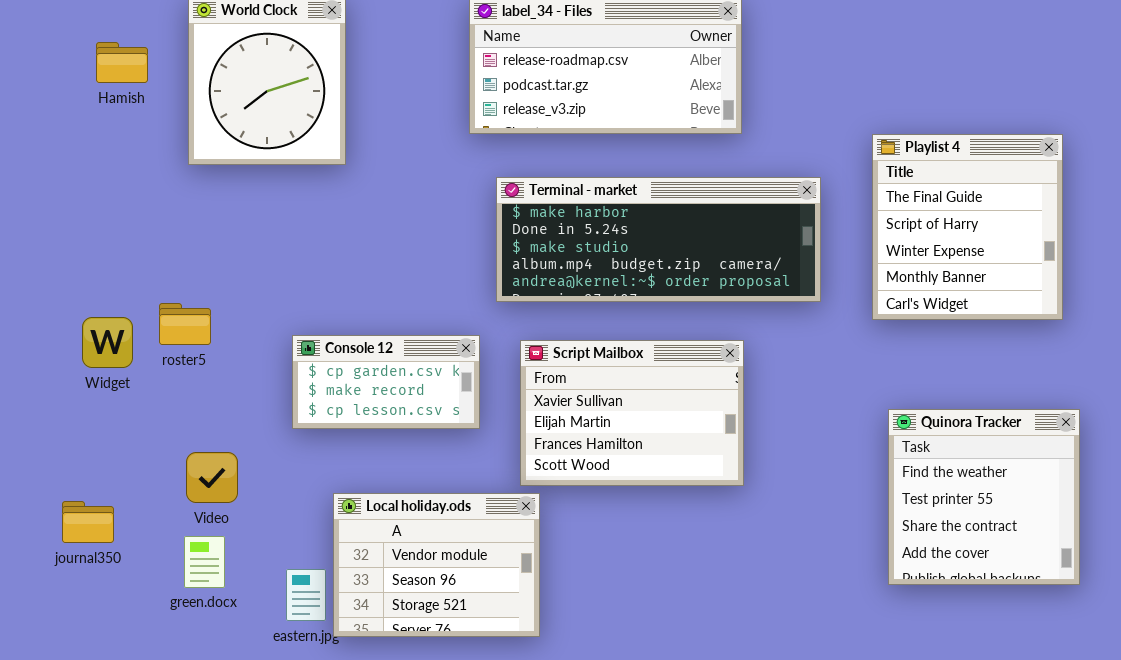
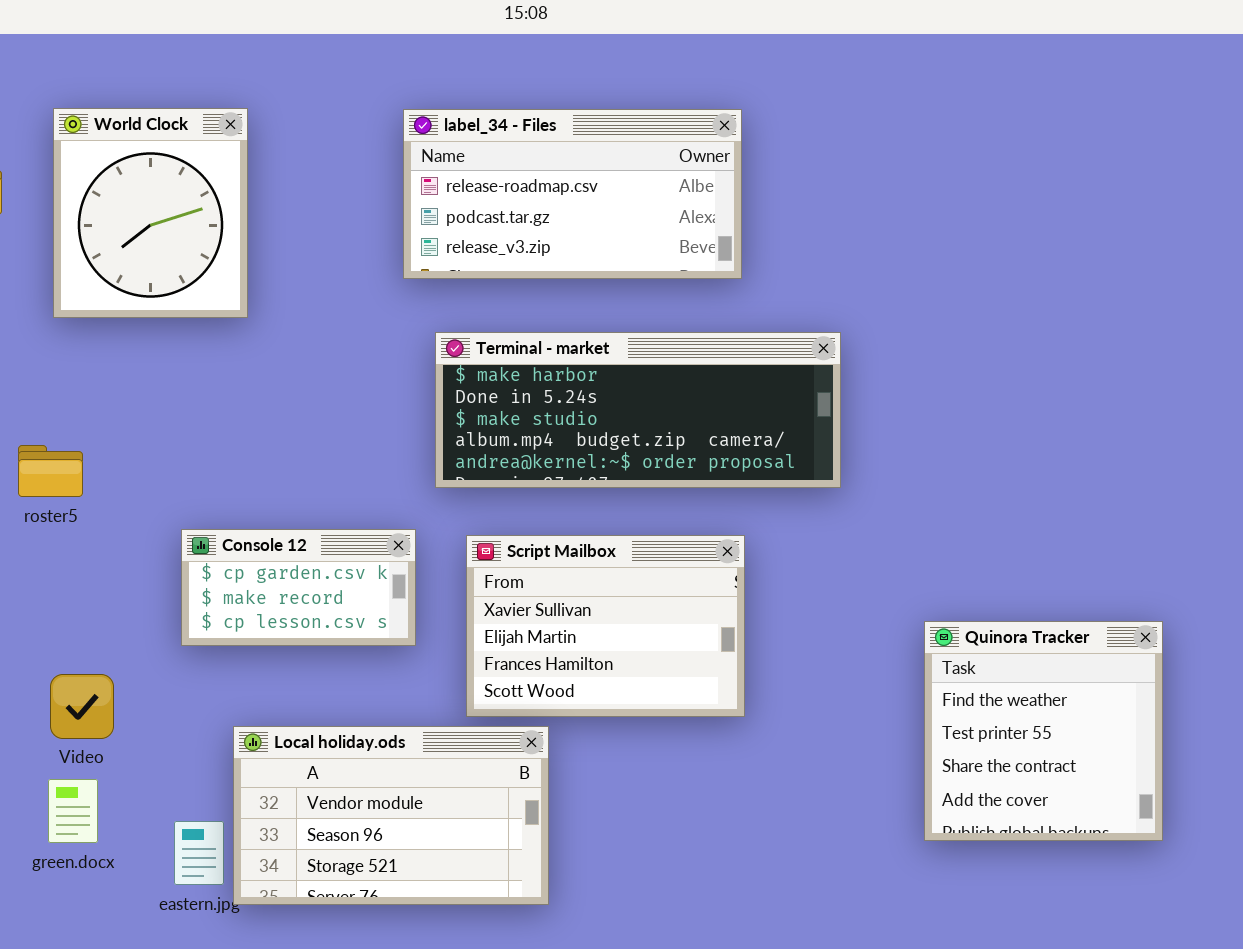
Playlist 4: [872,134,1063,320] -> none, closed
roster5: [159,303,211,345] -> [18,445,83,497], moved
Local holiday.ods: [333,493,540,637] -> [233,726,549,905], resized

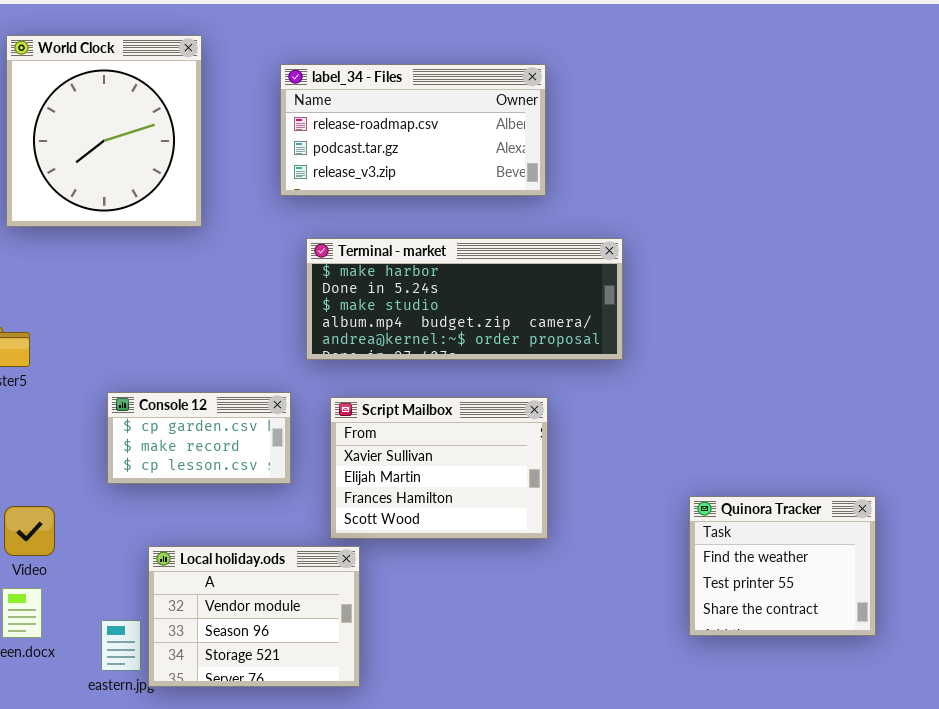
World Clock: [53,108,248,318] -> [6,35,202,227], resized
Quinora Tracker: [924,621,1163,841] -> [689,496,876,636], resized
Local holiday.ods: [233,726,549,905] -> [148,546,360,687], resized

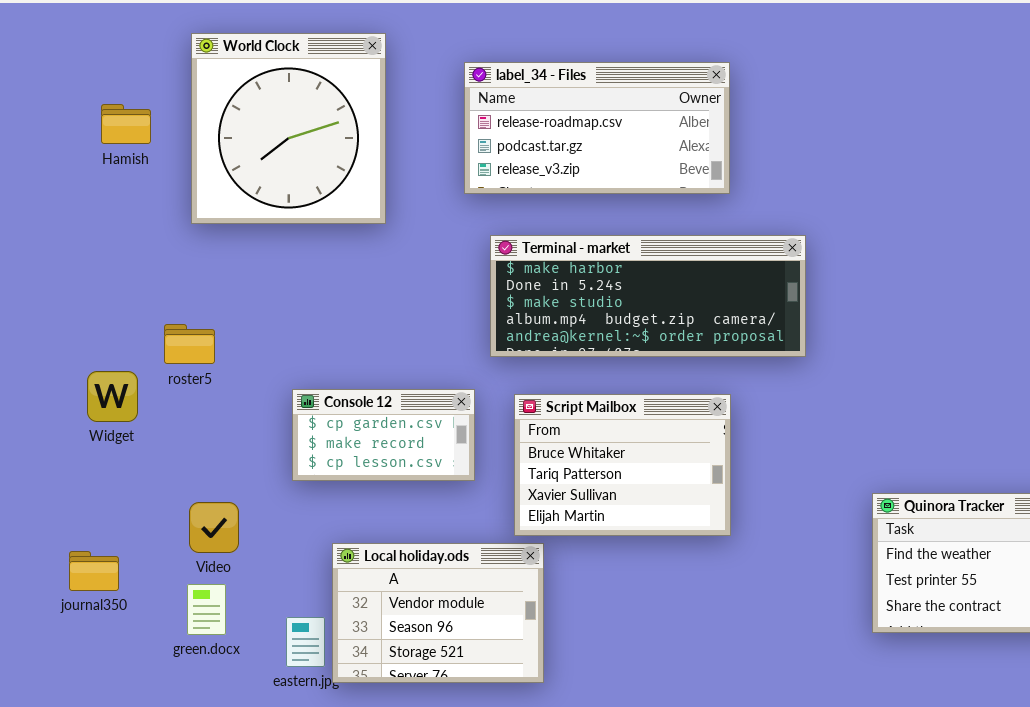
Script Mailbox: [330,397,548,539] -> [514,394,731,536], scrolled up 2 rows

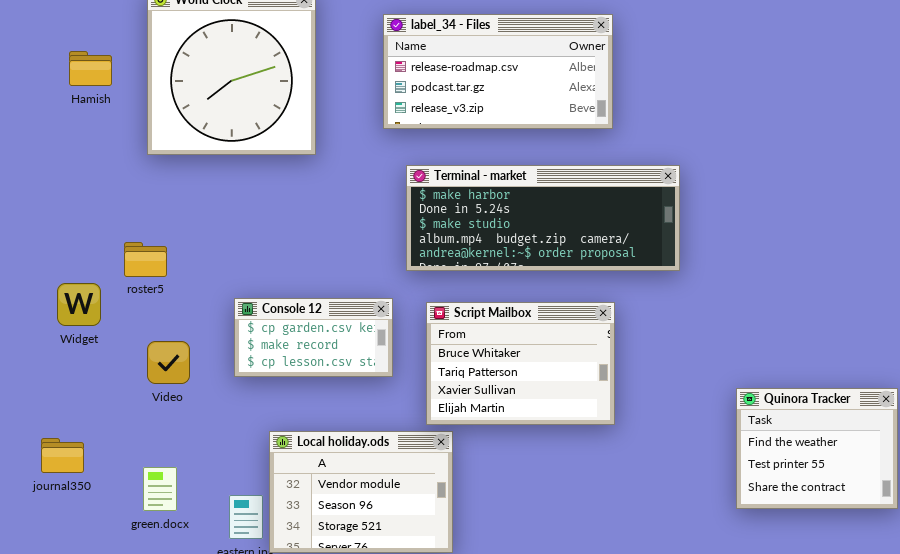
Video: [189,502,239,553] -> [147,341,190,384], moved

